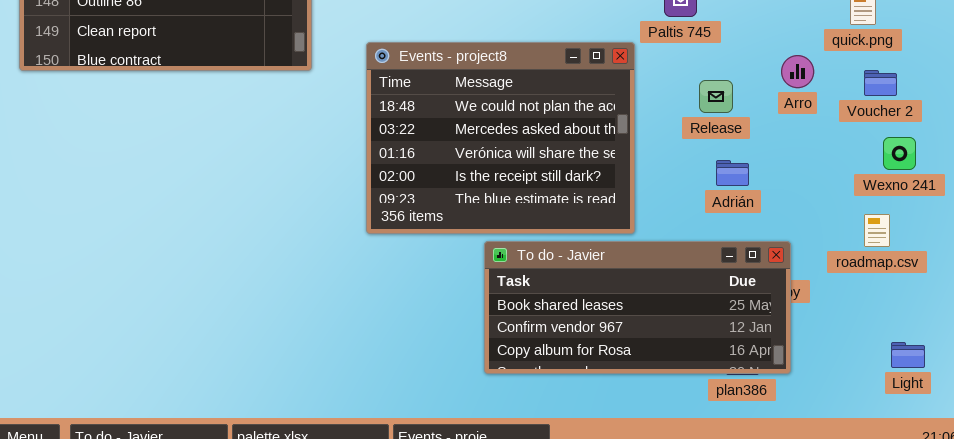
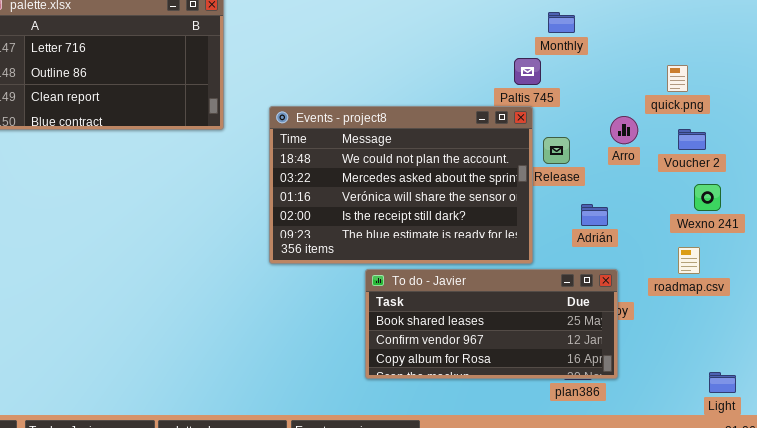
Events - project8: [366,42,635,234] -> [269,106,533,264], resized
Adrián: [716,160,749,186] -> [581,204,608,226], moved
Light: [891,342,925,368] -> [709,372,736,393], moved

